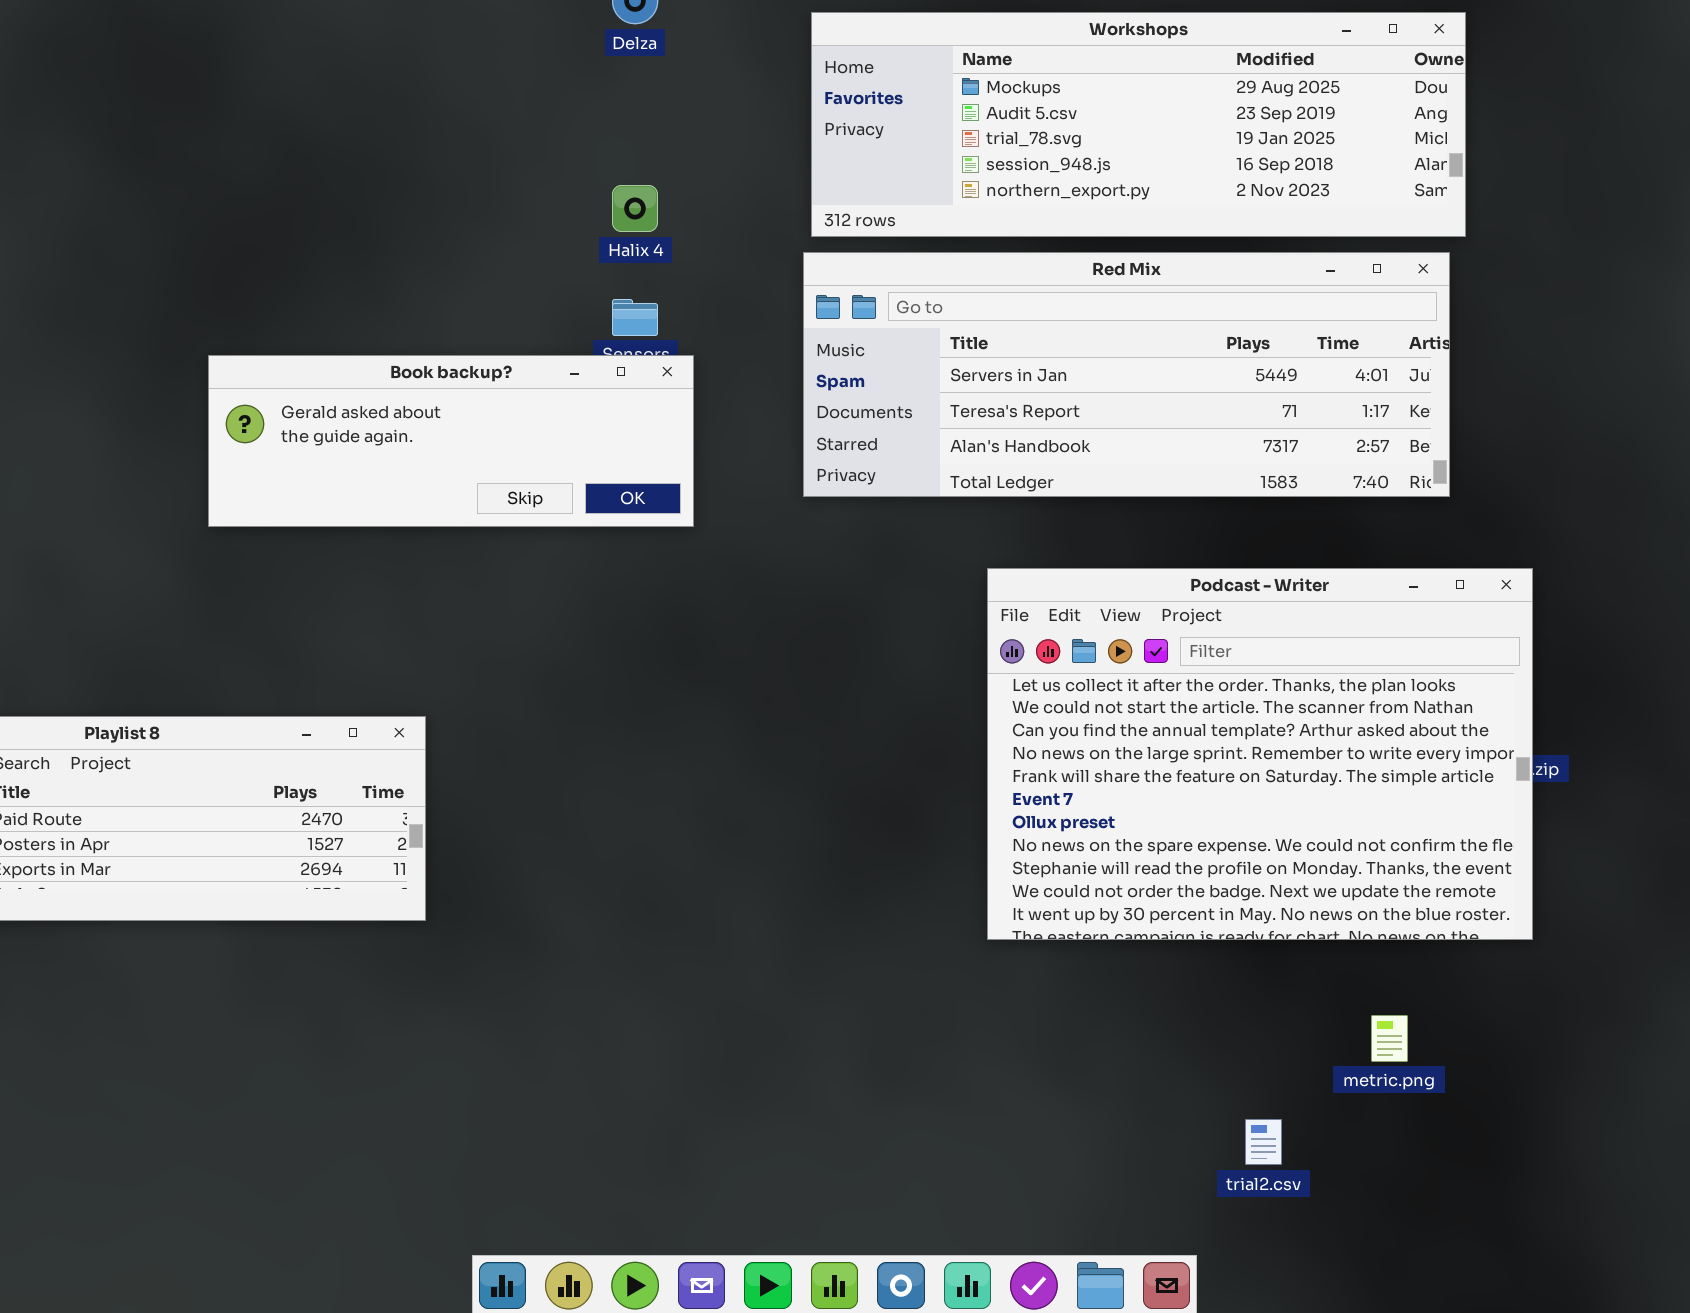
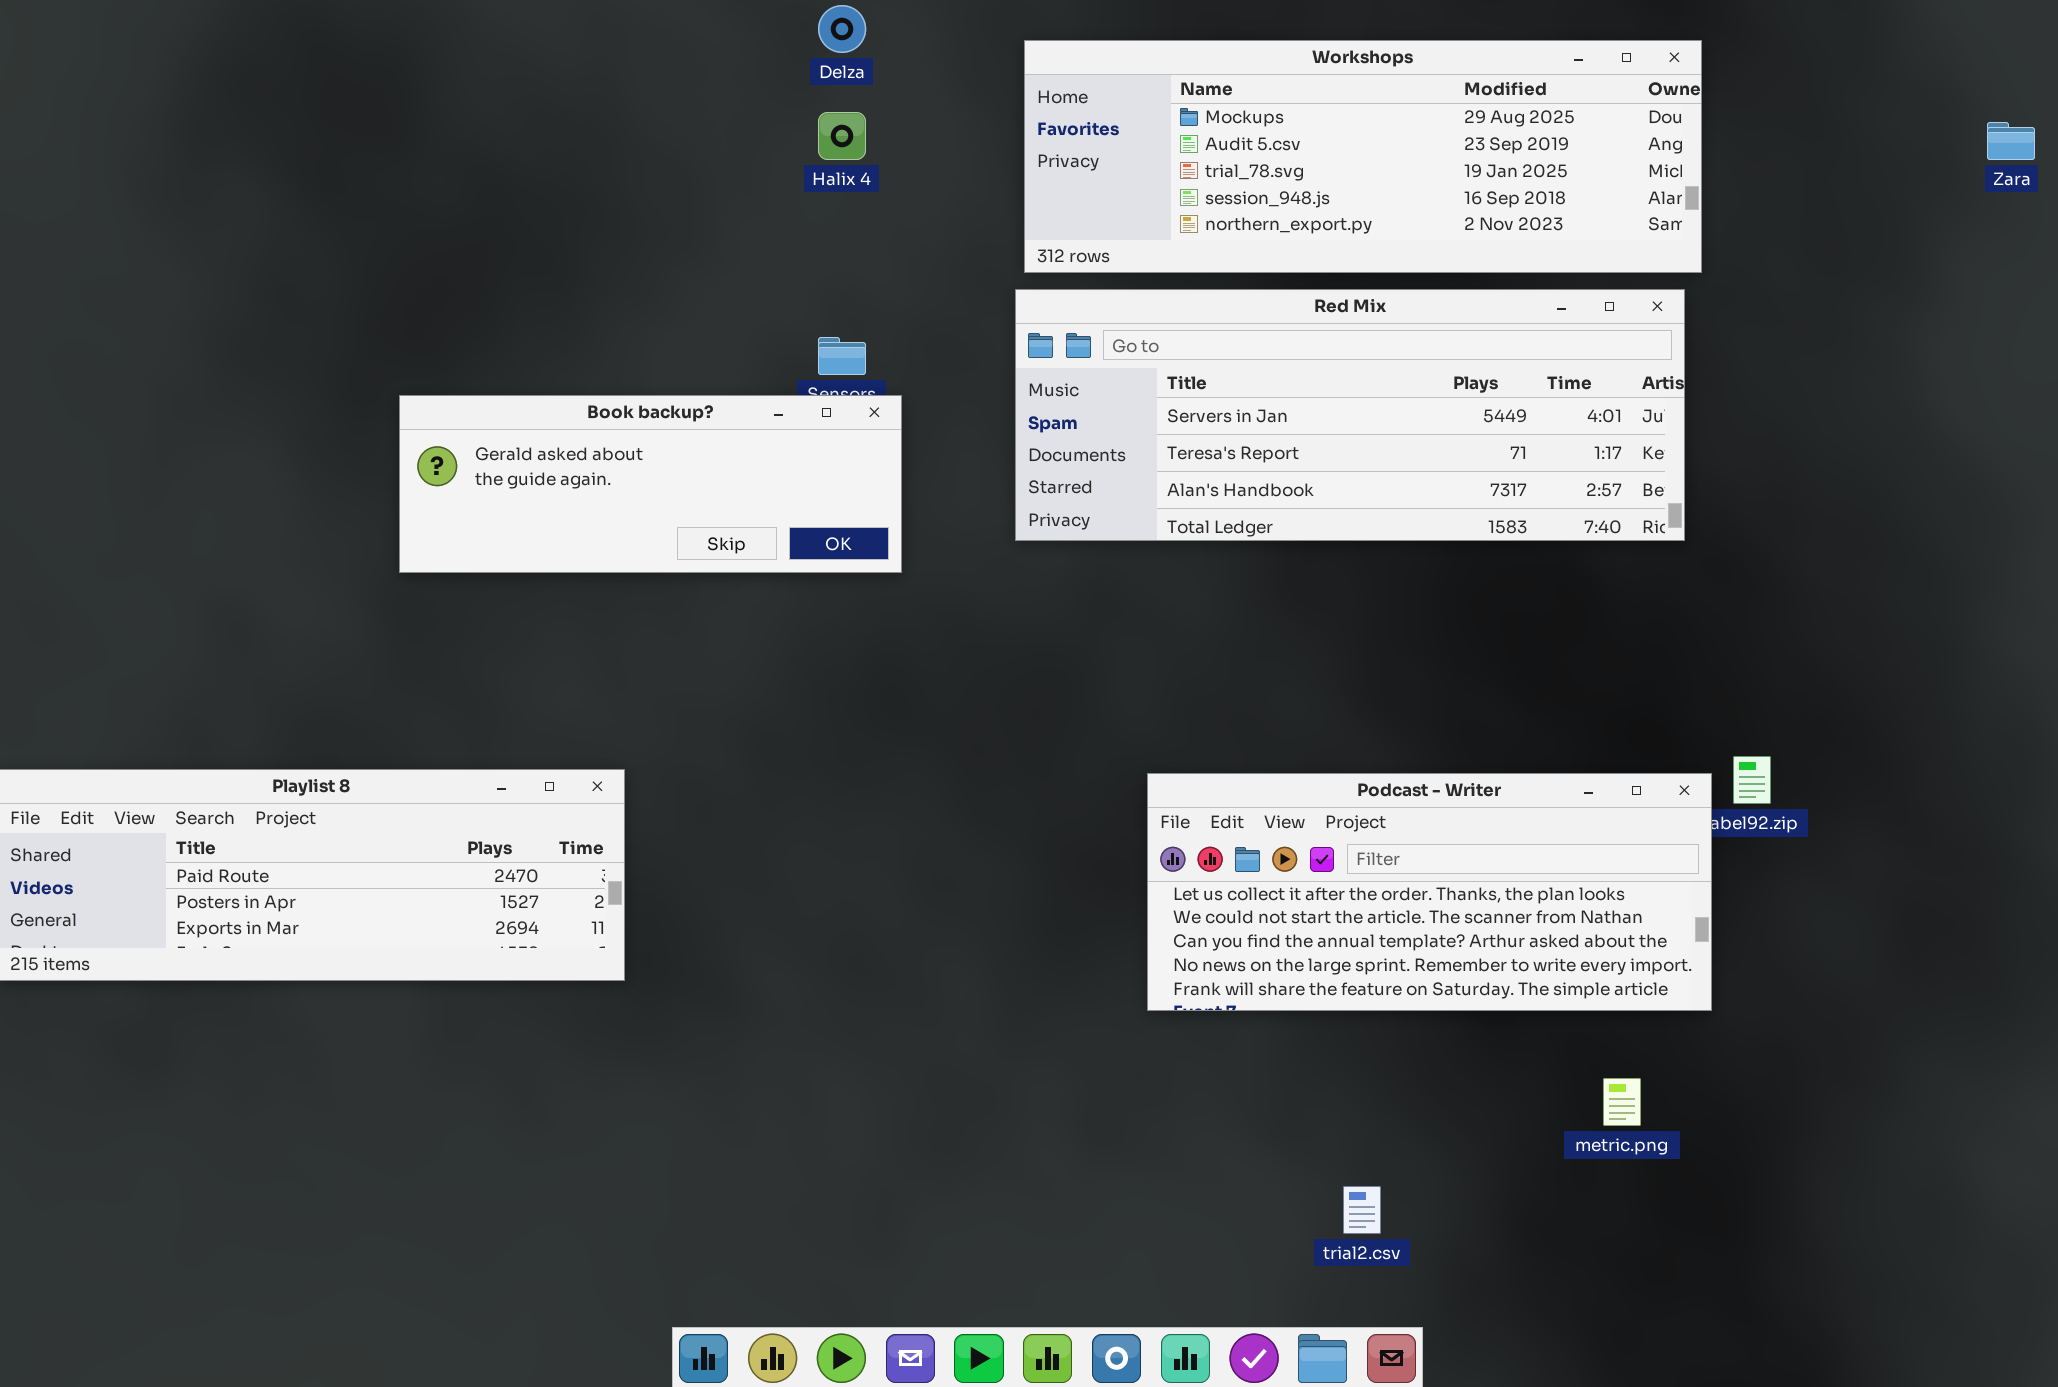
Halix 4: [612,185,658,232] -> [818,112,866,160], moved
Podcast - Writer: [987,568,1533,940] -> [1147,773,1712,1011], moved, resized
trial2.csv: [1245,1119,1282,1165] -> [1343,1186,1381,1234], moved

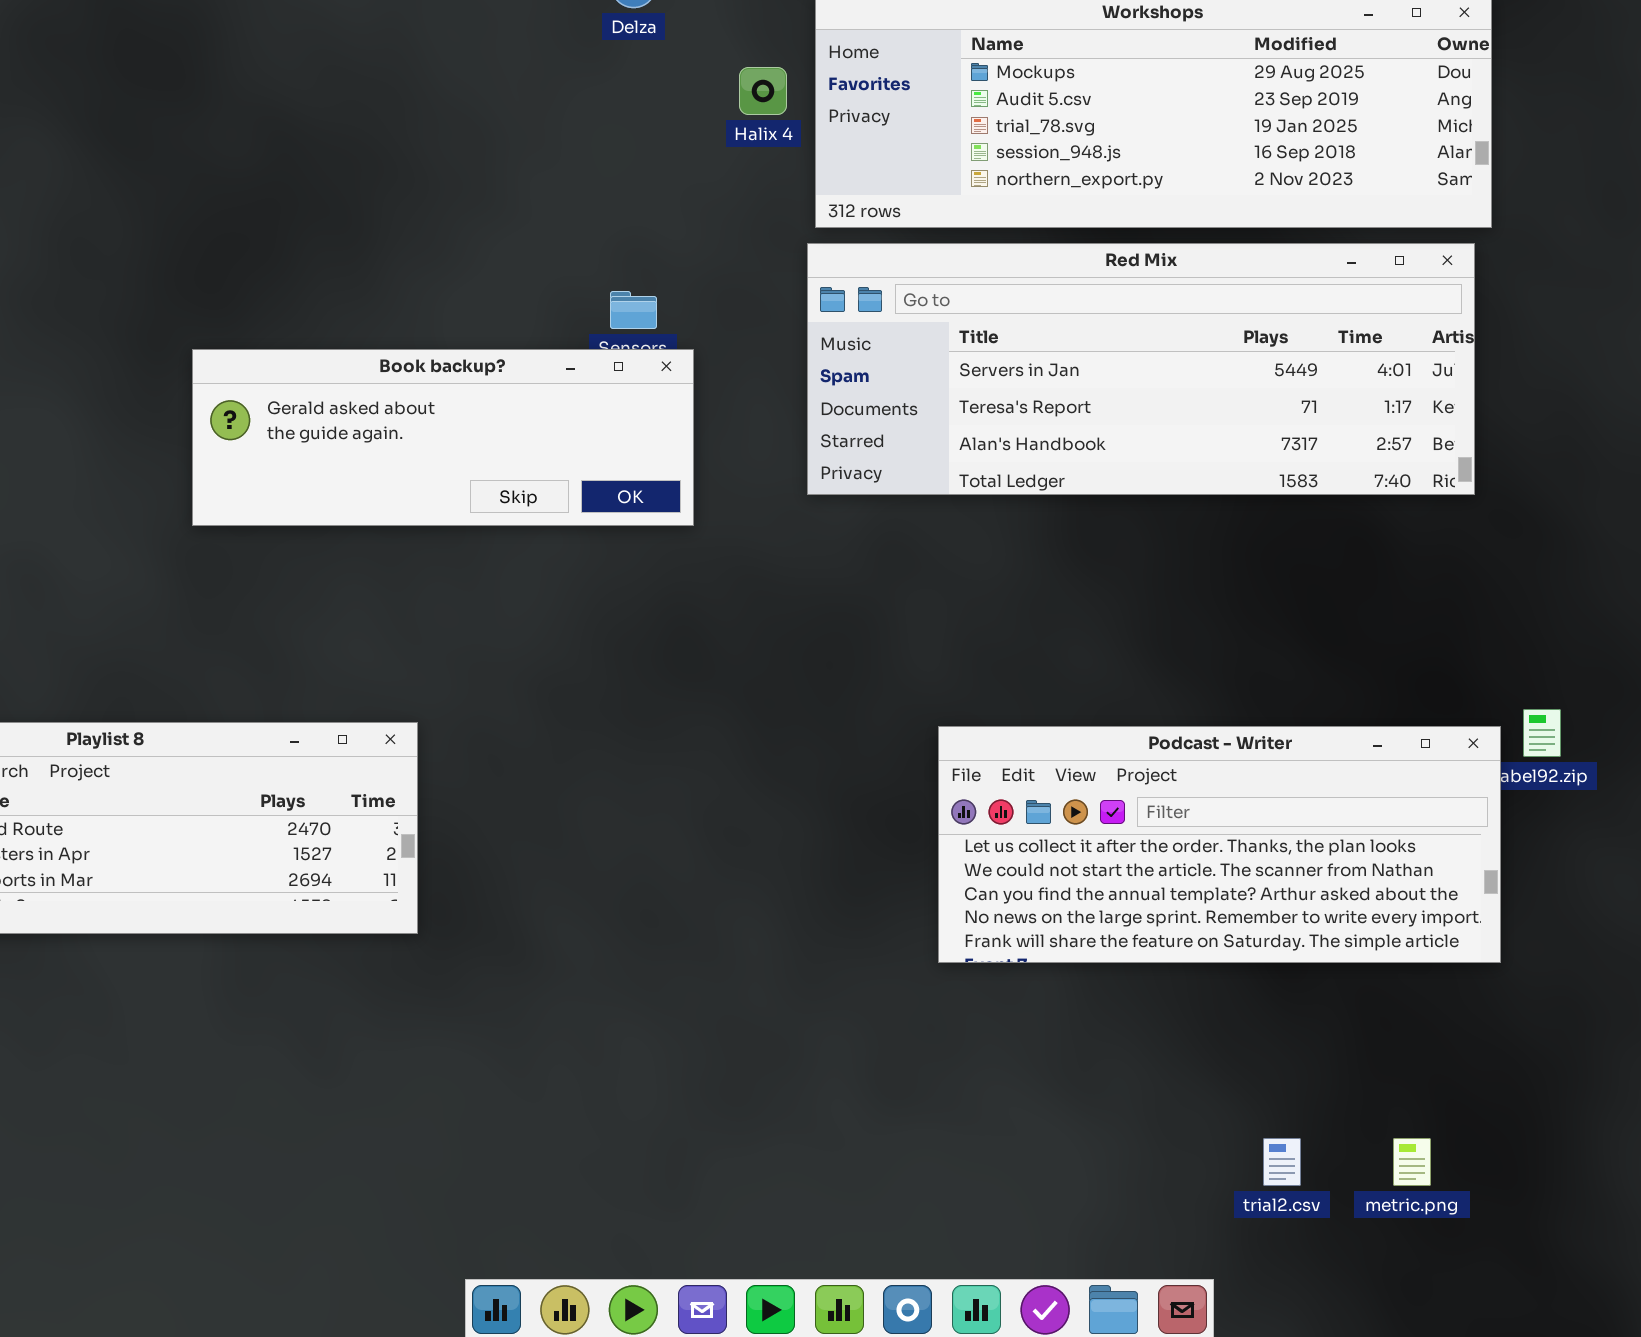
Halix 4: [818,112,866,160] -> [739,67,787,115], moved
metric.png: [1603,1078,1641,1126] -> [1393,1138,1431,1186], moved
trial2.csv: [1343,1186,1381,1234] -> [1263,1138,1301,1186], moved

